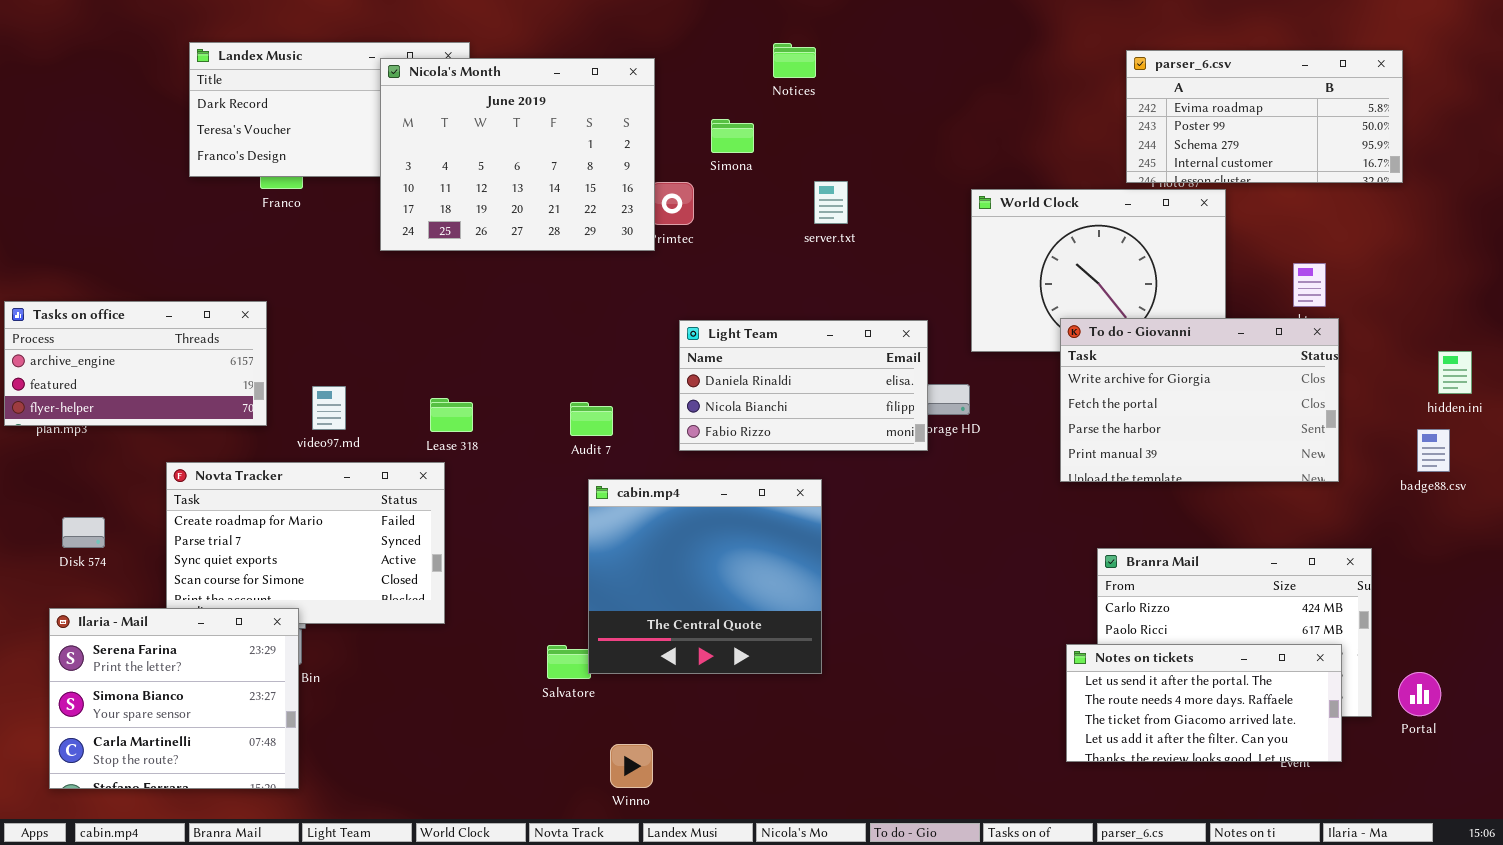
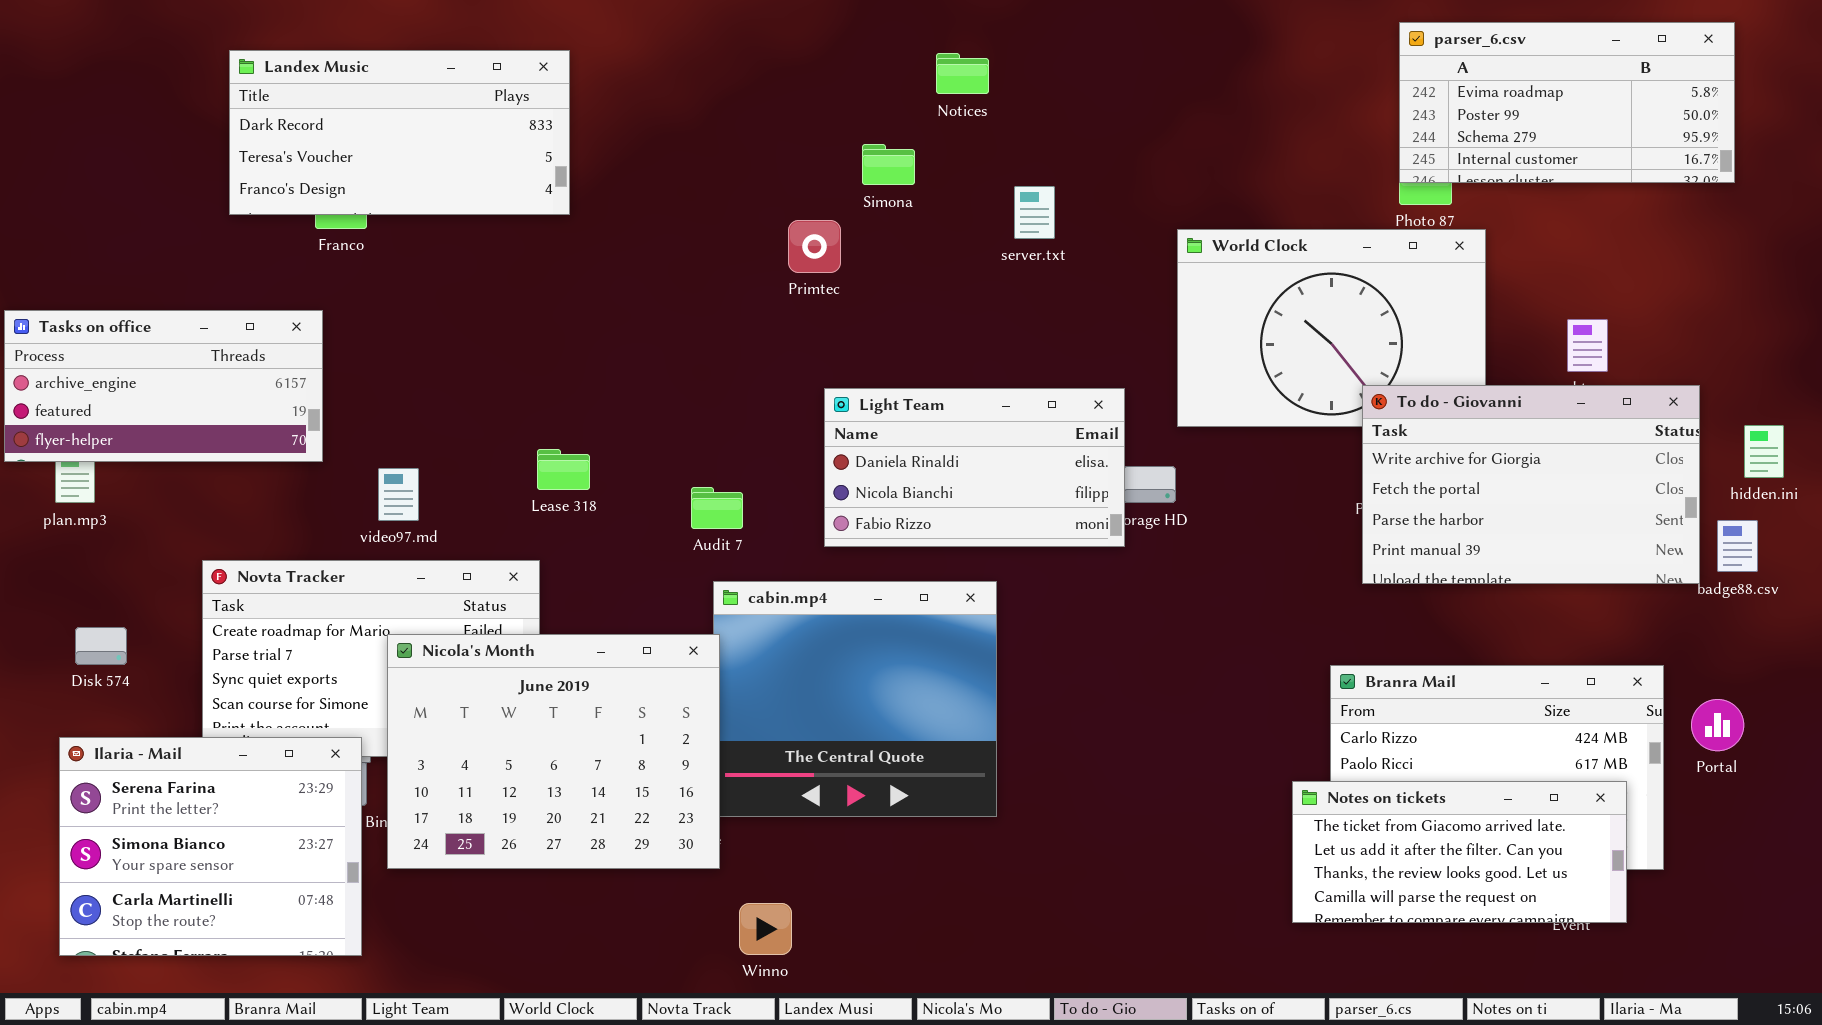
parser_6.csv: [1126,50,1403,183] -> [1399,22,1735,183], moved
Nicola's Month: [380,58,655,251] -> [387,634,720,869], moved
server.txt: [814,181,848,224] -> [1014,186,1055,239], moved
Tasks on office: [4,301,267,426] -> [4,310,323,462], moved
To do - Giovanni: [1060,318,1339,482] -> [1362,385,1700,584], moved
Lease 318: [430,398,473,432] -> [537,449,590,490], moved
Notes on tickets: [1066,644,1342,762] -> [1292,781,1627,923], scrolled down 2 rows
Portal: [1398,672,1441,716] -> [1691,699,1744,751], moved

